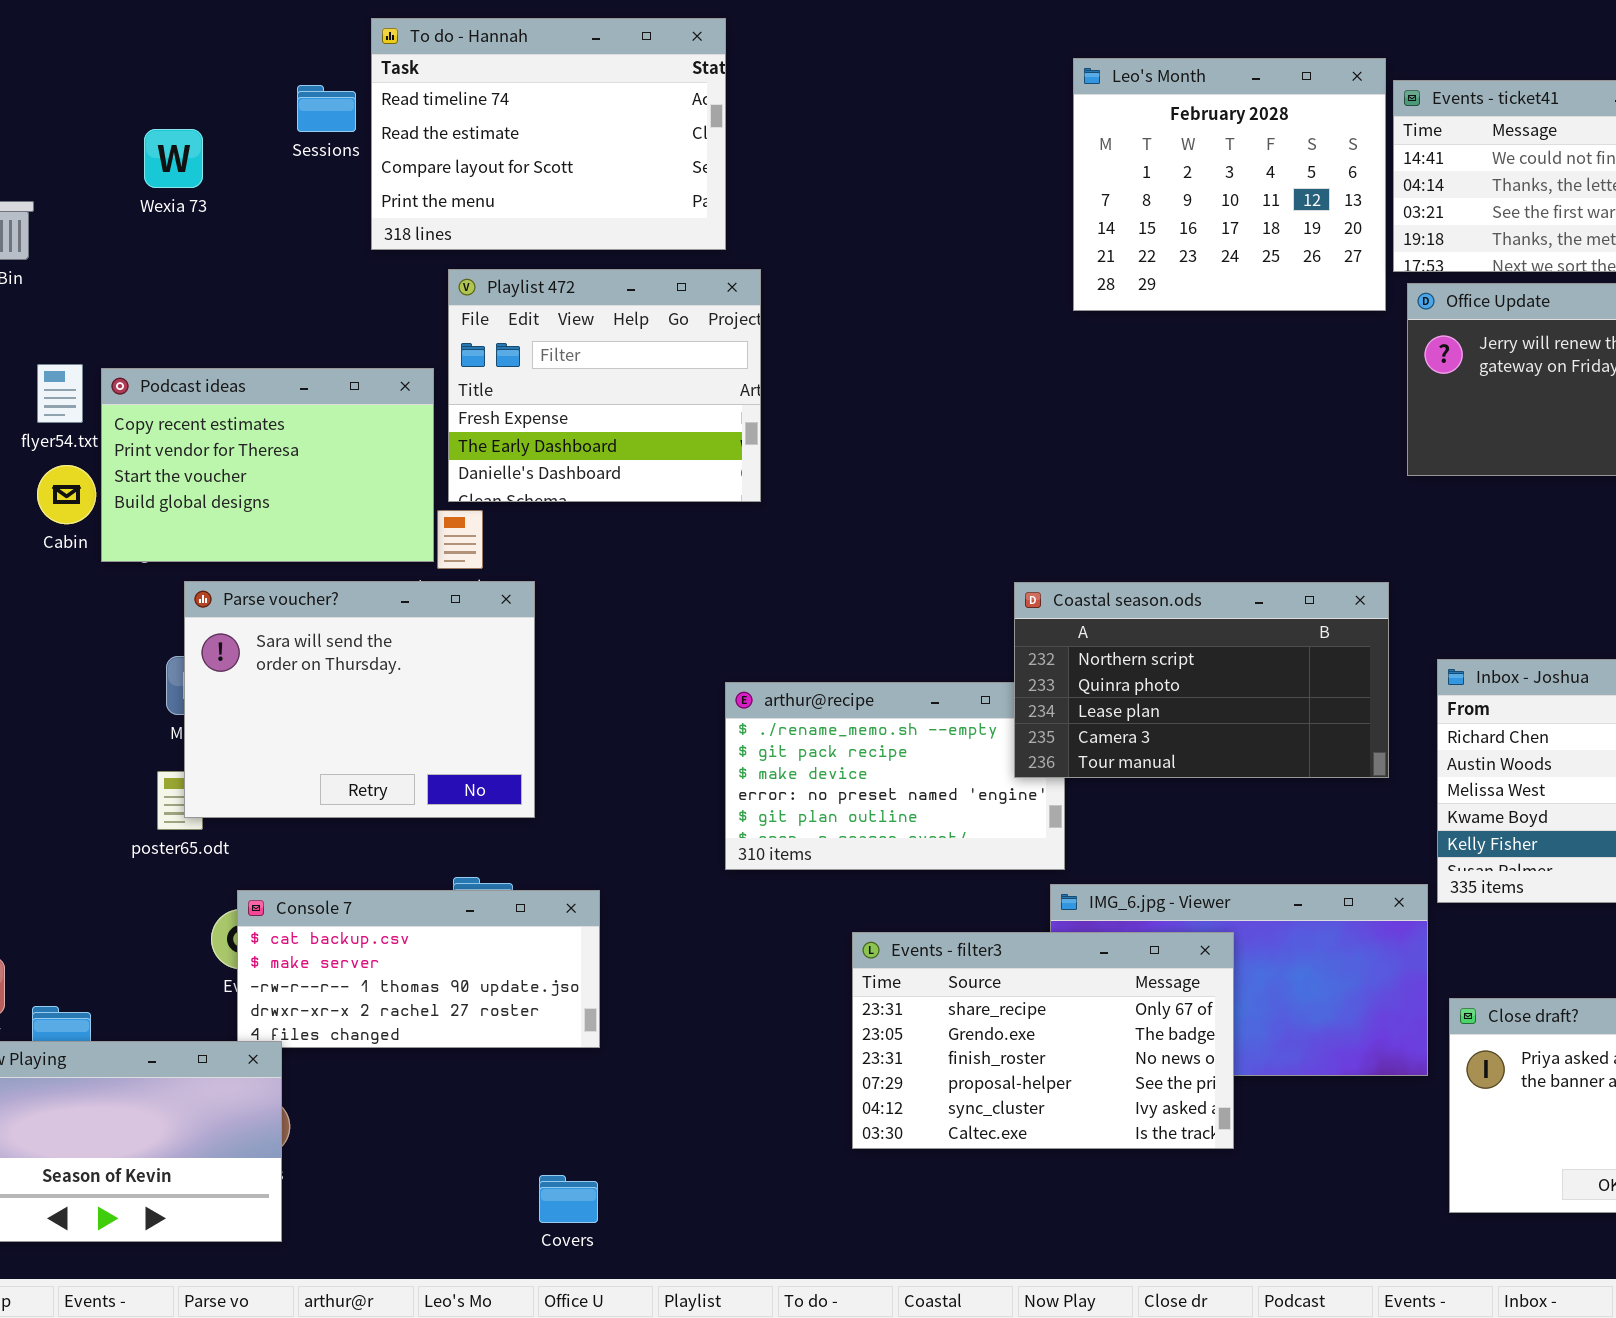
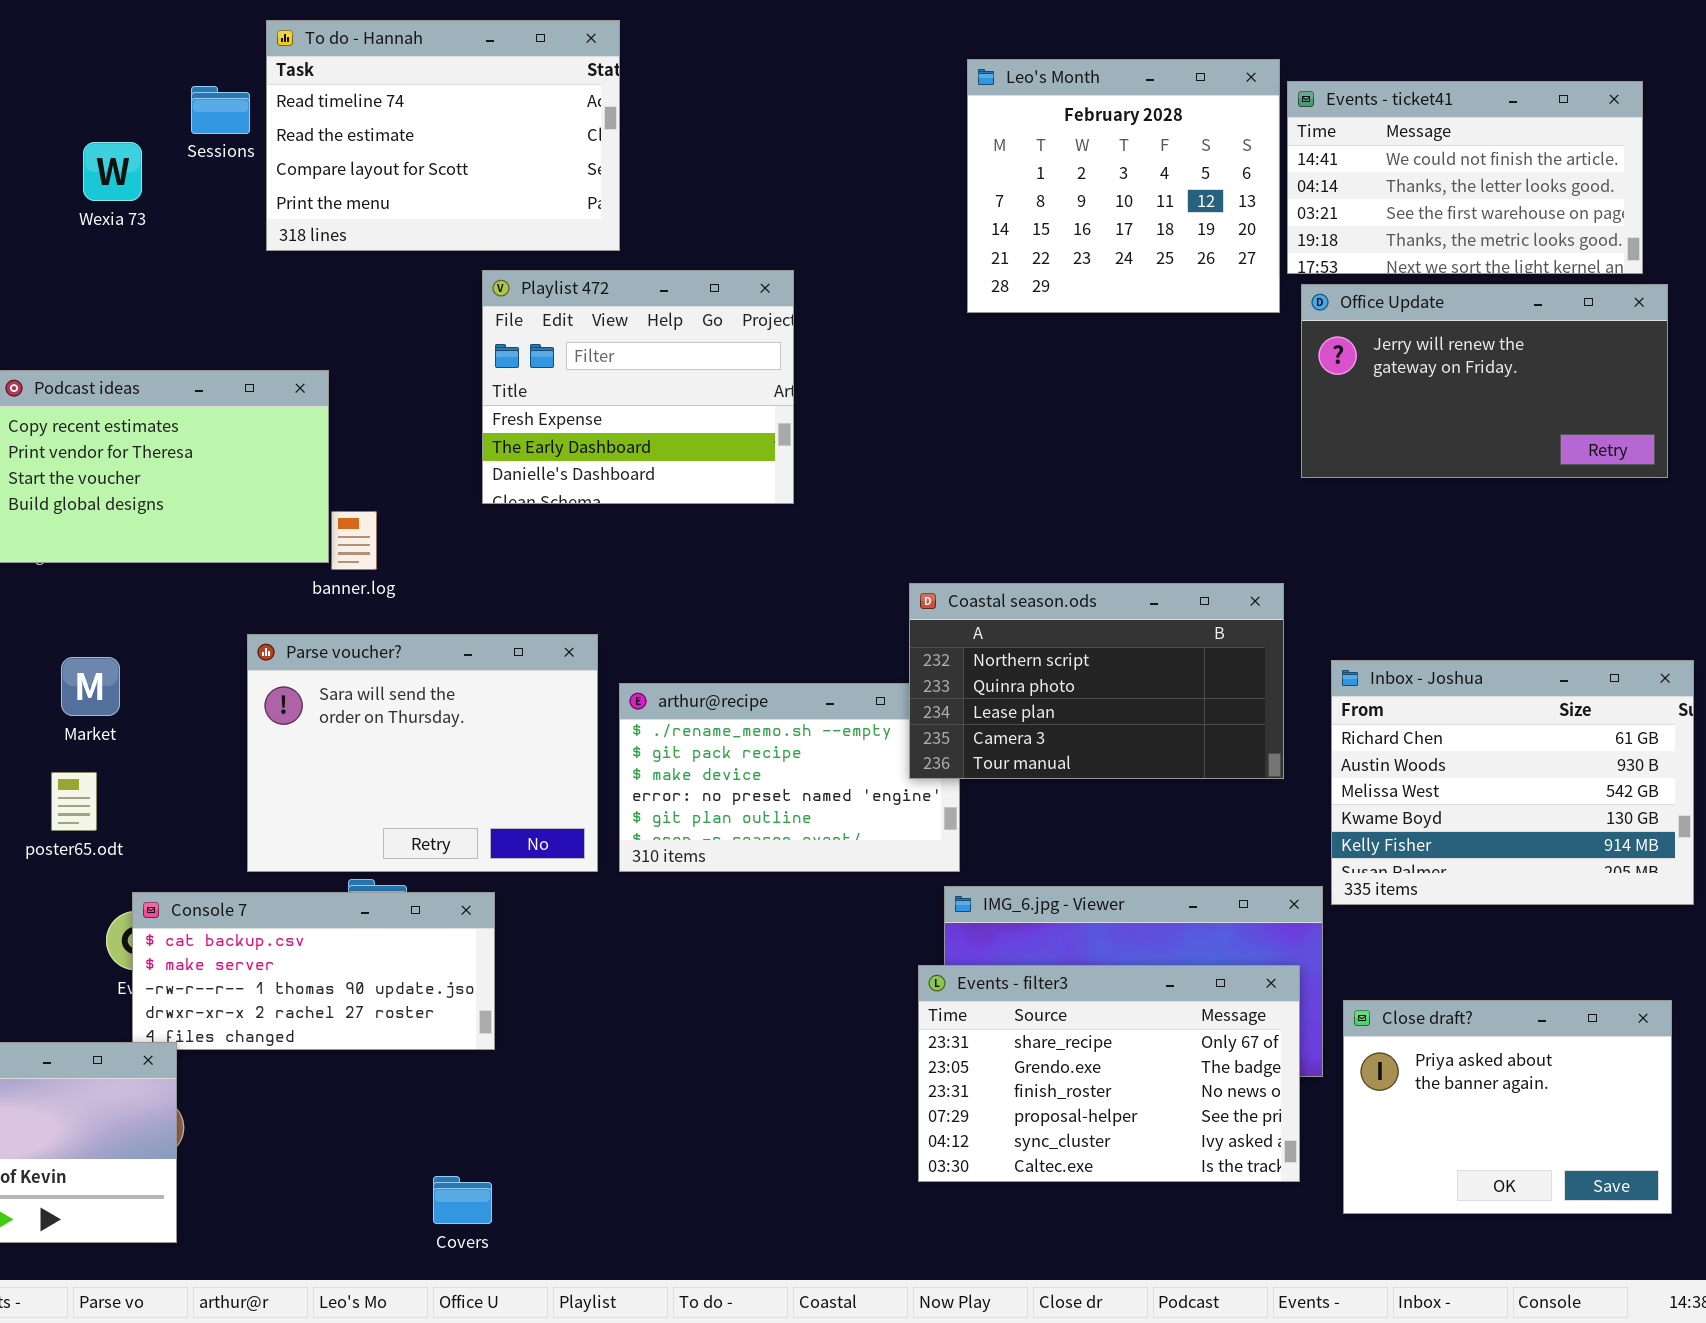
Wexia 73: [144,129,203,188] -> [83,142,142,201], moved
Playlist 472: [448,269,761,502] -> [482,270,794,504], moved
Parse voucher?: [184,581,535,818] -> [247,634,598,872], moved
Events - filter3: [852,932,1234,1149] -> [918,965,1300,1182], moved

